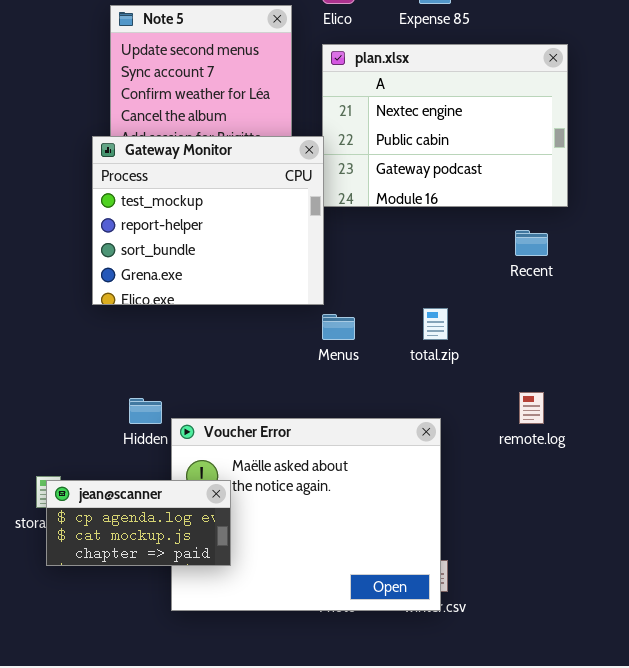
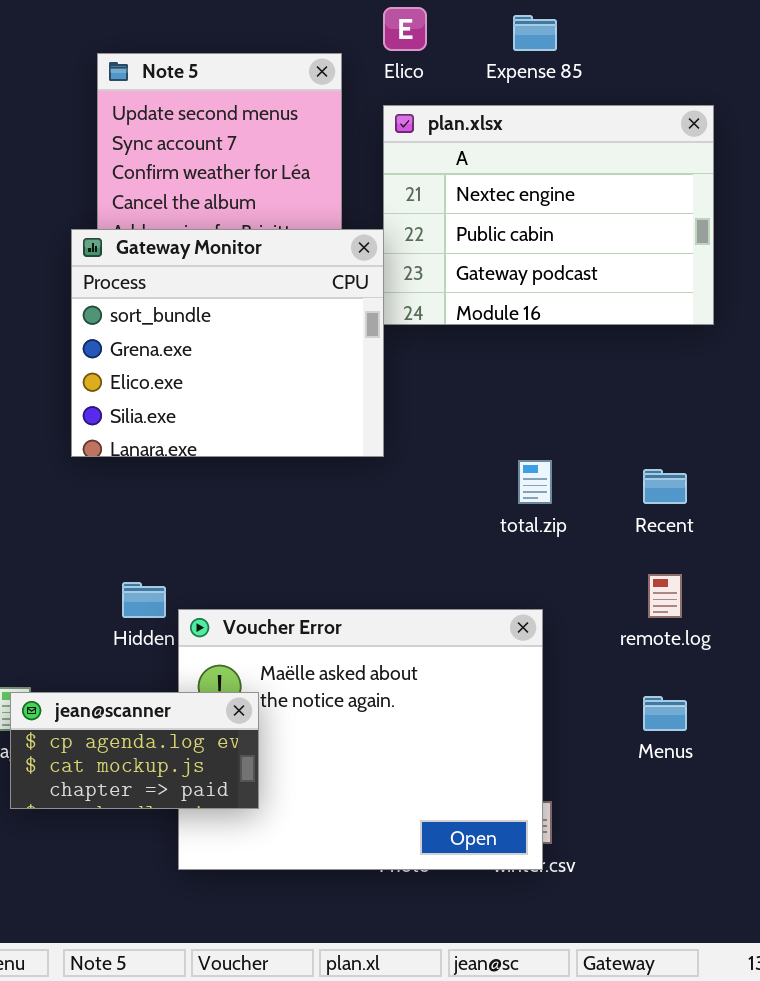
Gateway Monitor: [92,136,324,305] -> [71,229,384,457], scrolled down 2 rows
Recent: [515,230,548,256] -> [643,469,687,504], moved
Menus: [322,314,355,340] -> [643,696,687,731], moved

